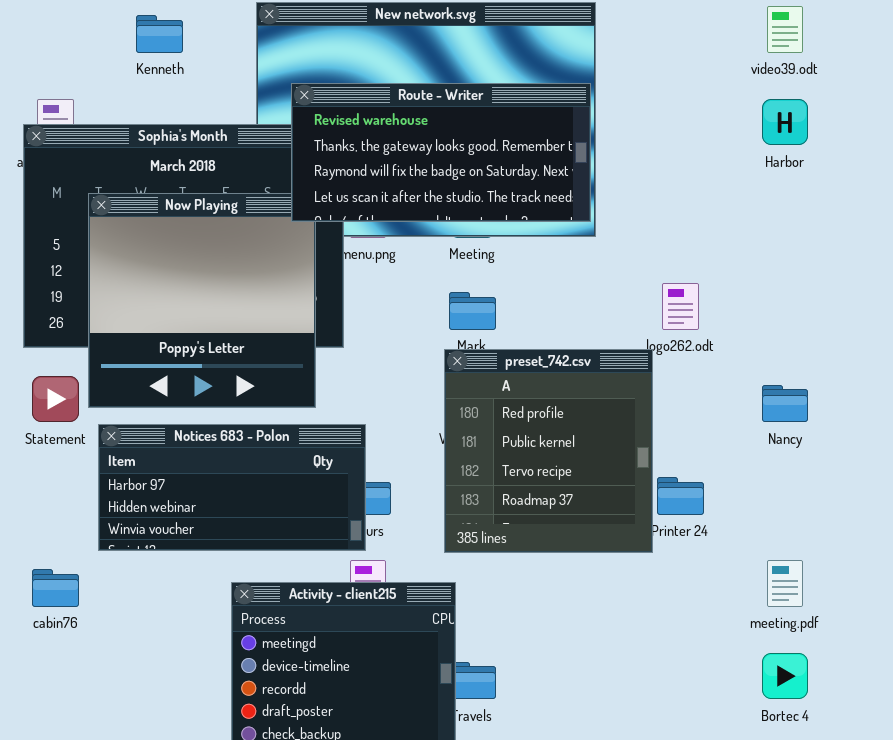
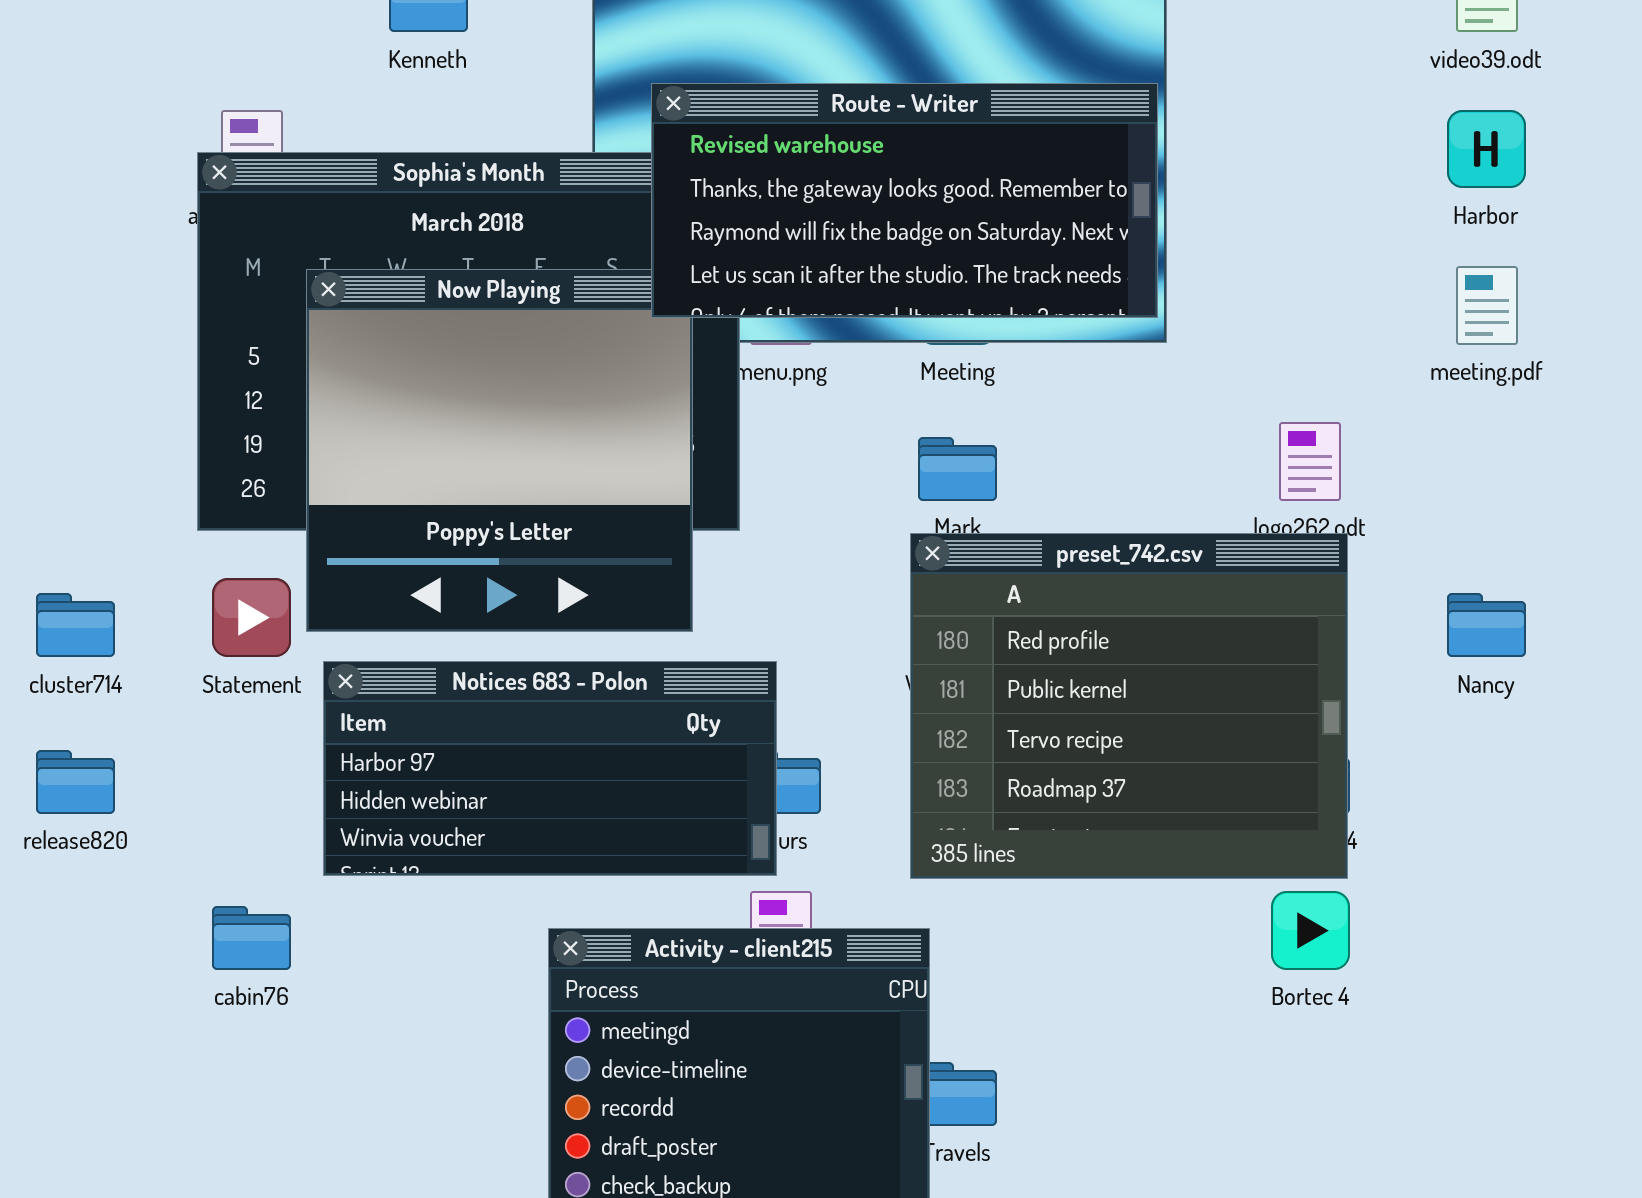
preset_742.csv: [444,349,653,553] -> [910,533,1348,879], resized
meeting.pdf: [767,560,803,607] -> [1456,266,1518,345], moved
Bortec 4: [762,653,808,699] -> [1271,891,1350,970], moved

